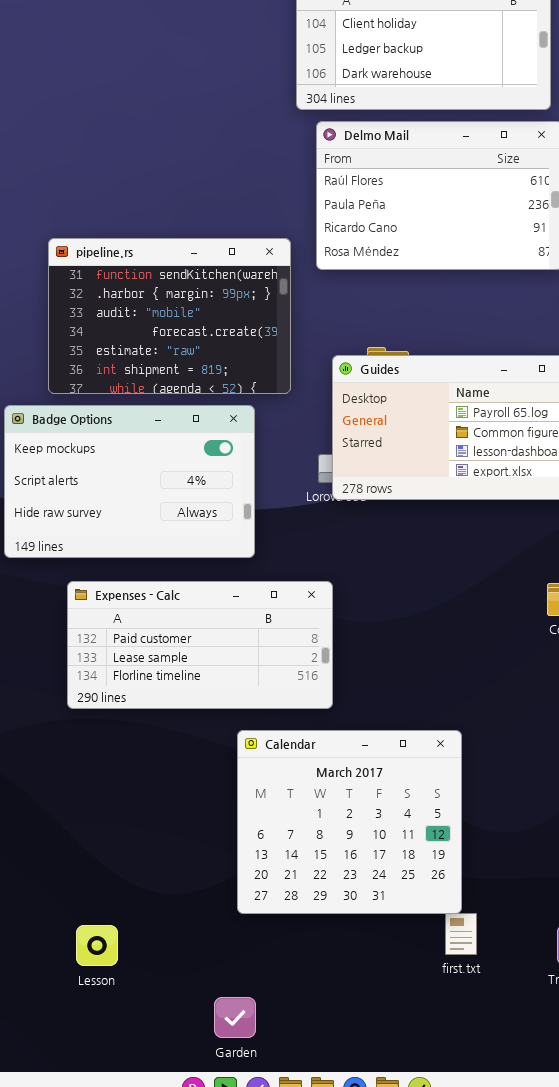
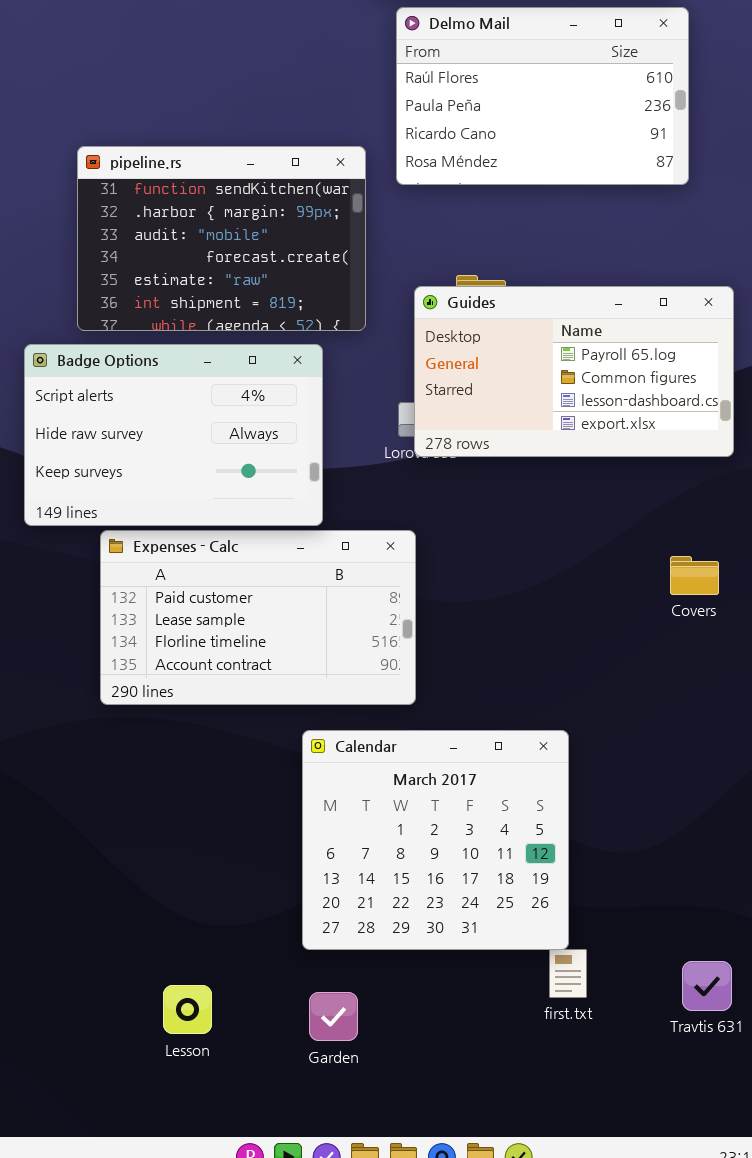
Badge Options: [4,405,255,558] -> [24,344,323,526], scrolled down 1 row
Expenses - Calc: [67,581,333,709] -> [100,530,416,705], resized
Lesson: [76,925,118,966] -> [163,985,212,1034], moved
Garden: [214,997,256,1038] -> [309,992,358,1041], moved

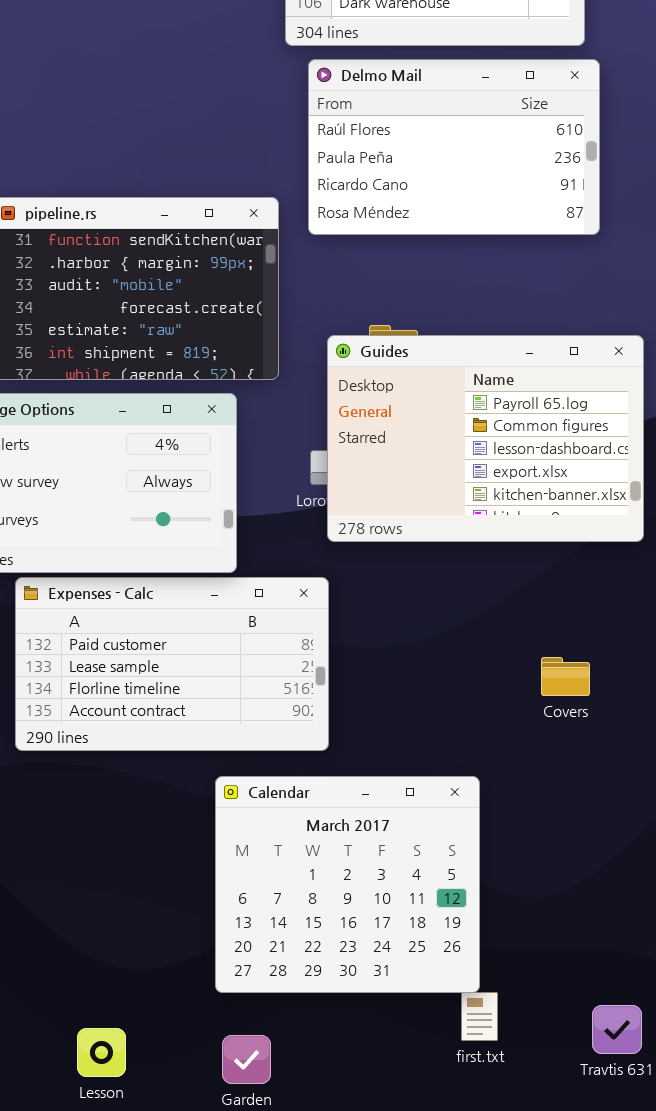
Guides: [414,286,734,457] -> [327,335,644,542], resized
Covers: [670,556,719,595] -> [541,657,590,696], moved

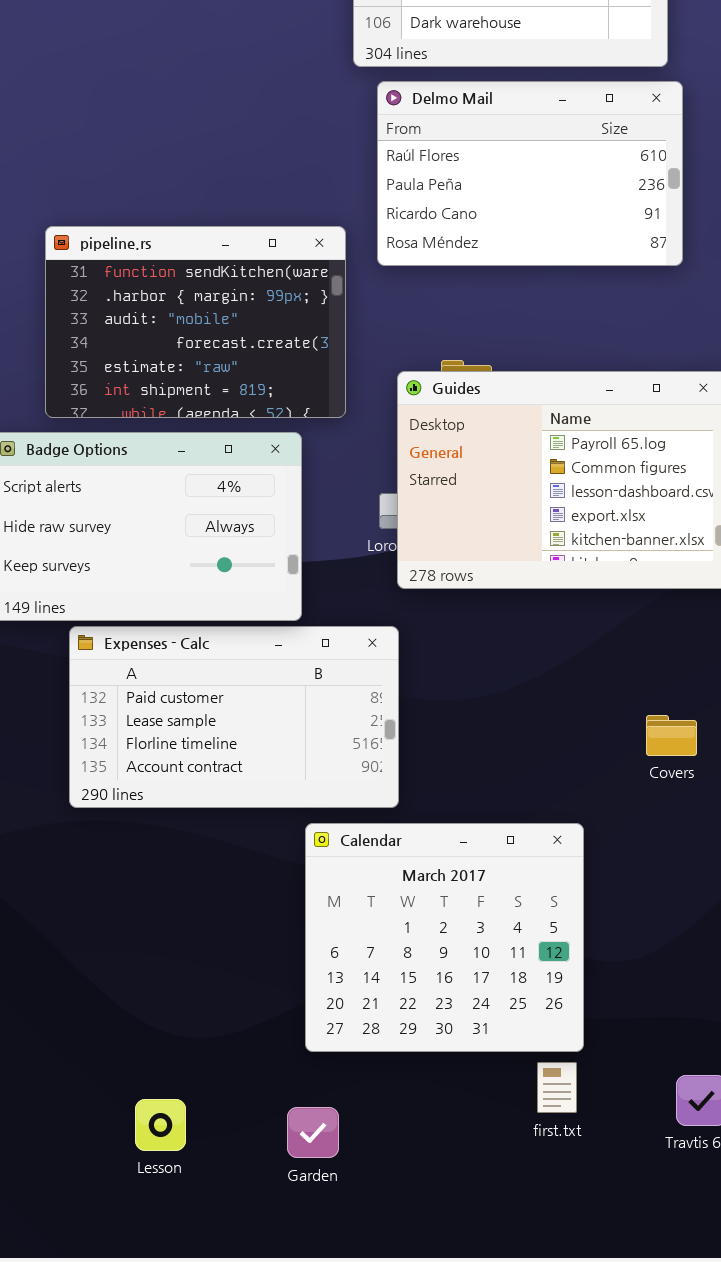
Covers: [541,657,590,696] -> [646,715,697,756], moved
Calendar: [215,776,480,993] -> [305,823,584,1052], moved

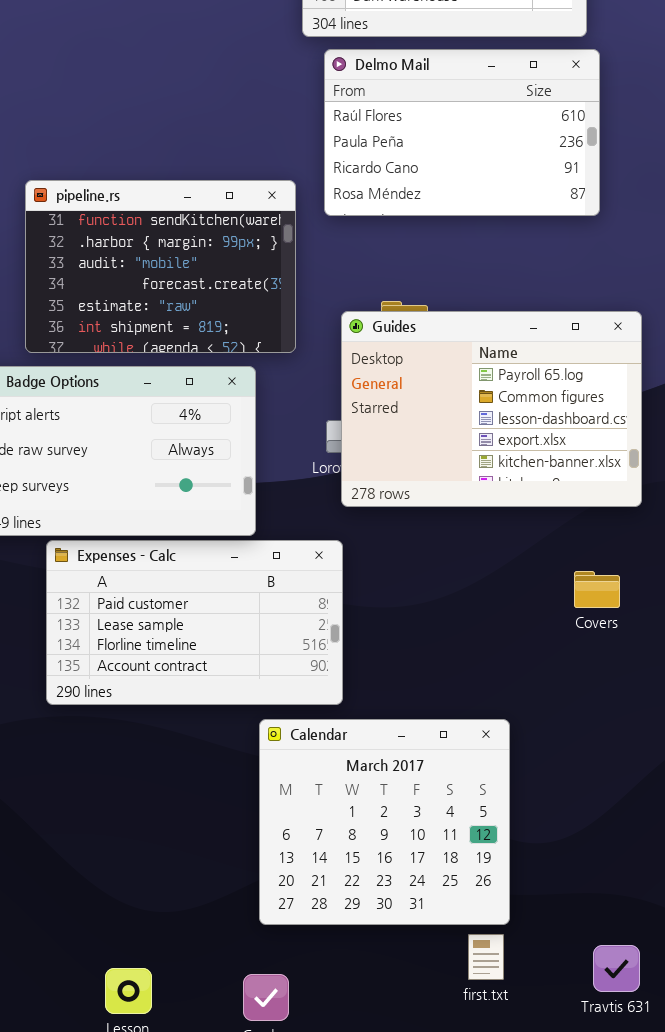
Covers: [646,715,697,756] -> [574,571,620,608], moved

